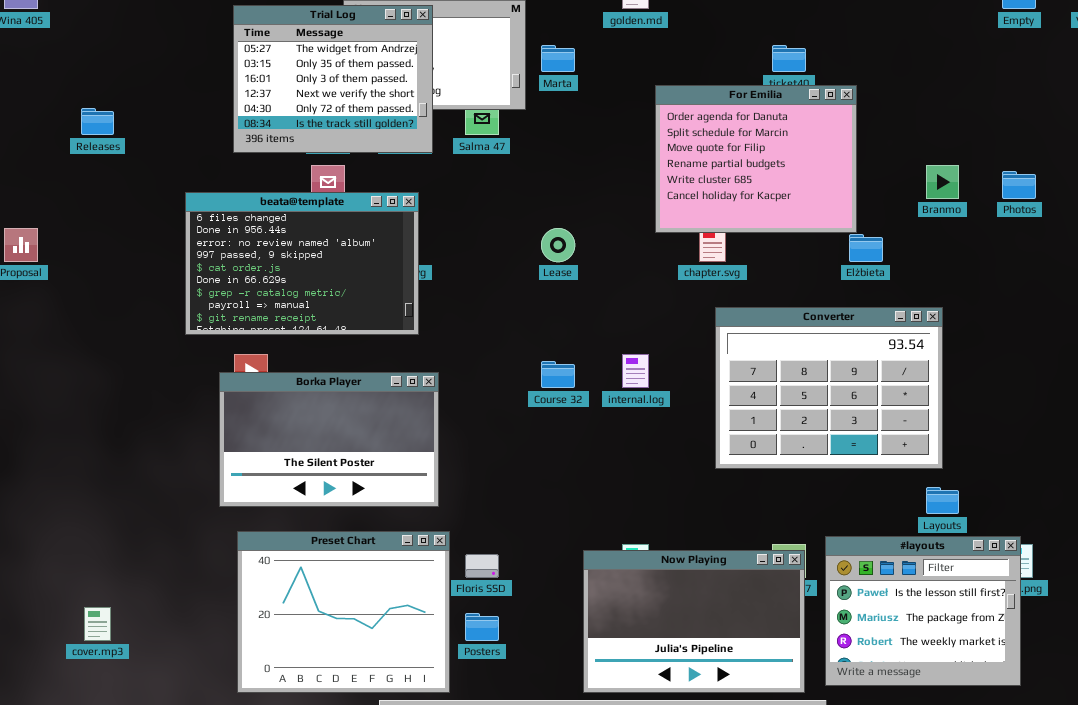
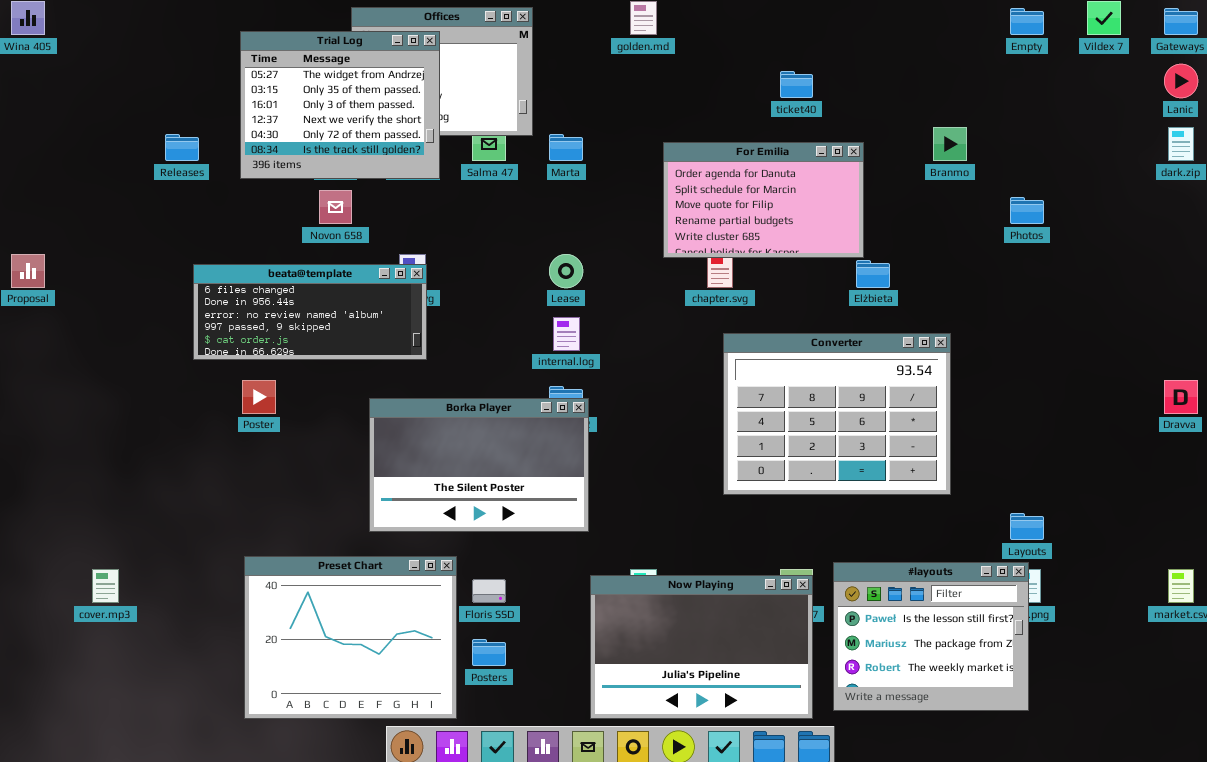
Marta: [541,45,575,72] -> [549,134,583,161], moved
For Emilia: [655,85,857,233] -> [663,142,864,258], resized
Releases: [81,108,114,135] -> [165,134,199,161], moved
Branmo: [926,165,959,199] -> [933,127,967,161], moved
beata@template: [185,192,419,335] -> [193,264,427,360], resized
internal.log: [622,354,649,388] -> [553,317,580,351], moved
Borka Player: [219,372,439,507] -> [369,398,589,532], moved
Layouts: [926,487,959,514] -> [1010,513,1044,540], moved
cover.mp3: [84,607,111,641] -> [92,569,119,603], moved

